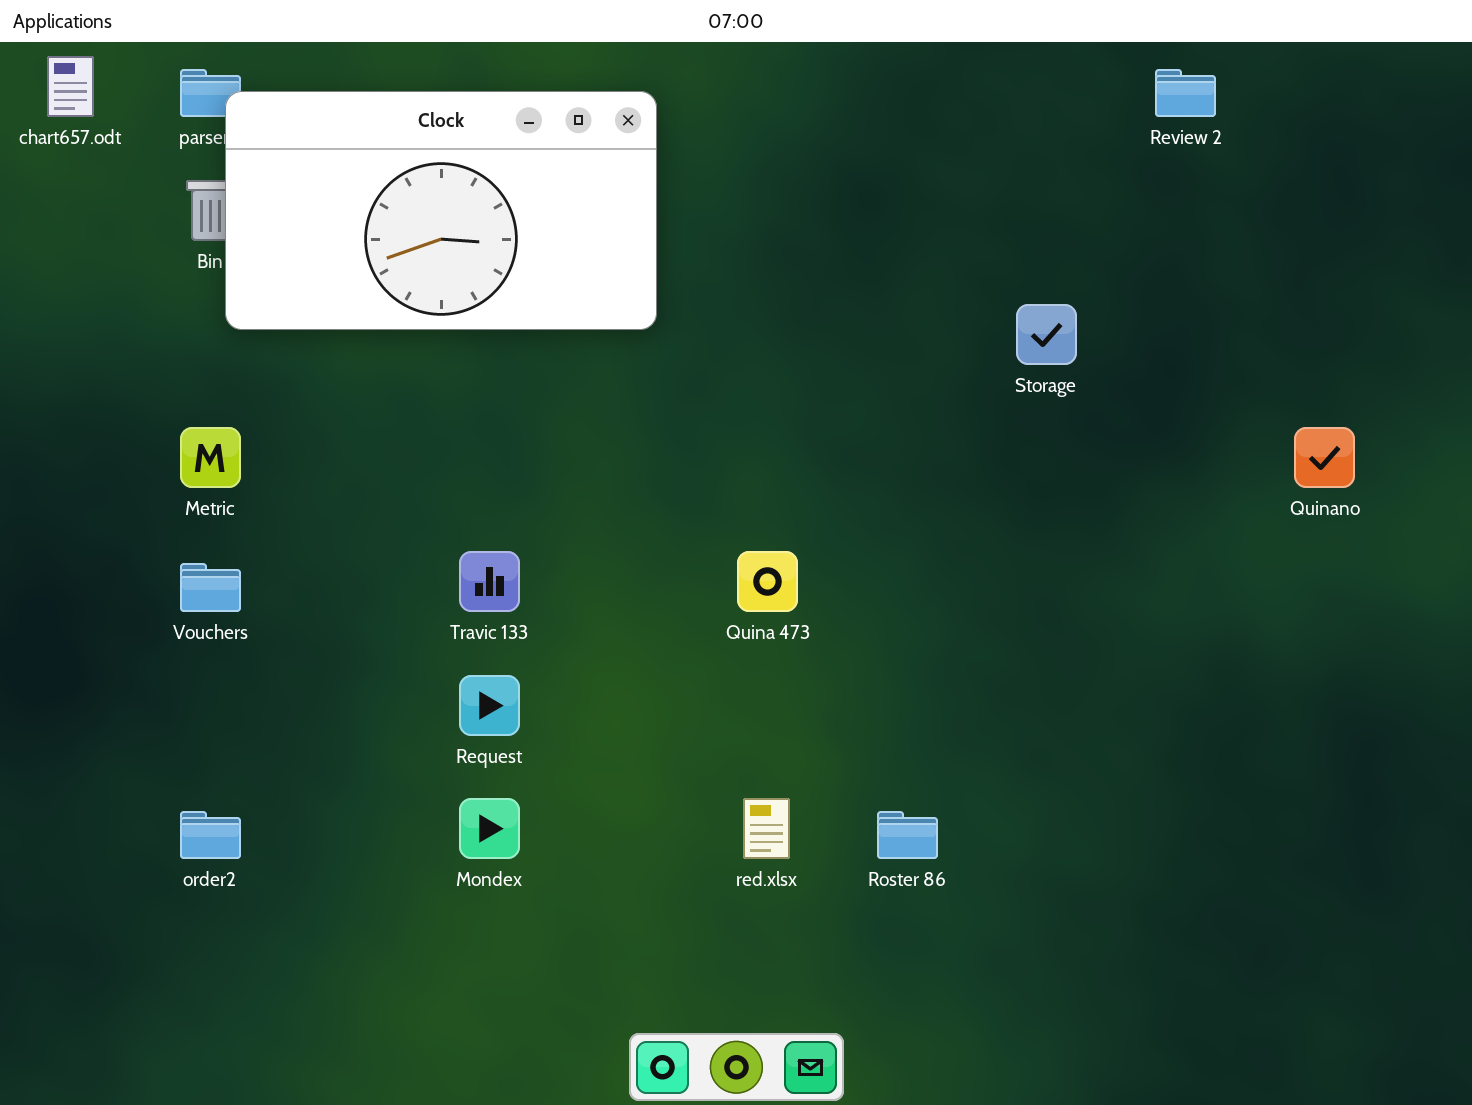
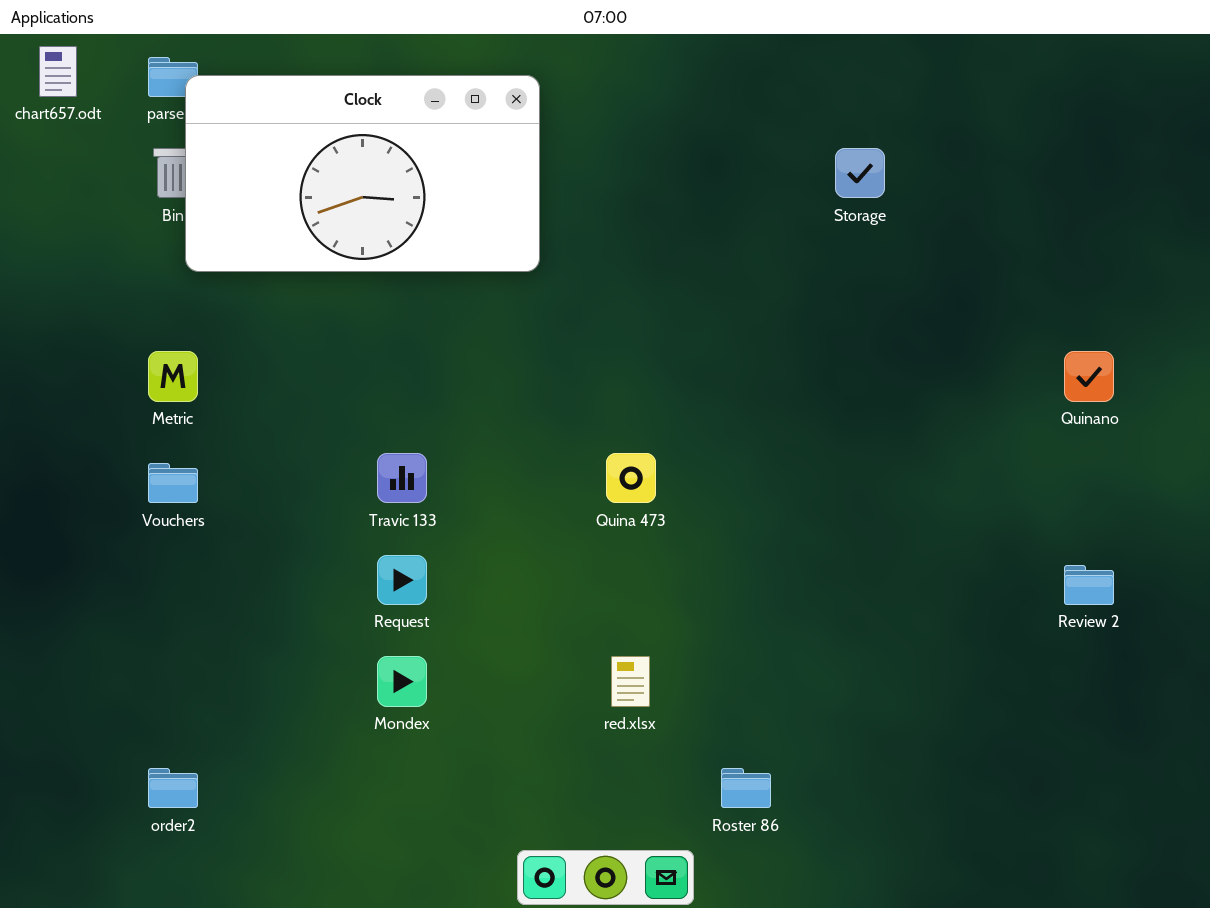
Review 2: [1155,69,1216,117] -> [1064,565,1114,605], moved
Storage: [1016,304,1077,365] -> [835,148,885,198], moved
order2: [180,811,241,859] -> [148,768,198,808], moved
Roster 86: [877,811,938,859] -> [721,768,771,808], moved

